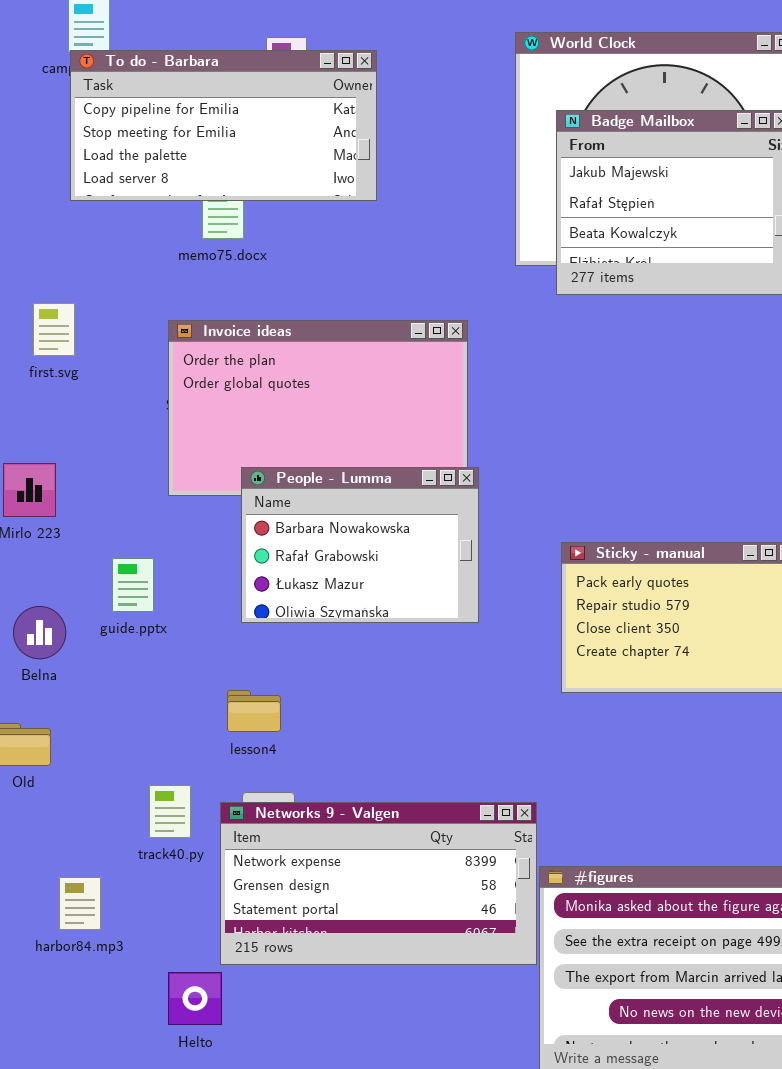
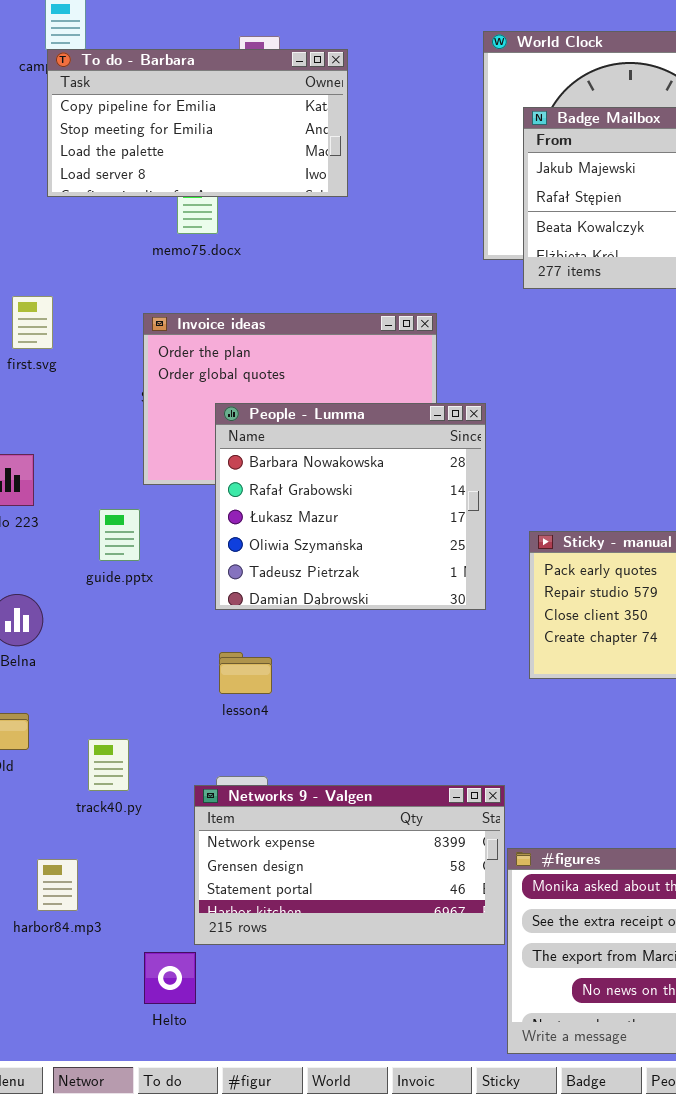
People - Lumma: [241,467,479,623] -> [215,403,486,610], resized
guide.pptx: [112,558,154,612] -> [99,509,140,561], moved
lesson4: [227,690,281,732] -> [219,652,272,694], moved
track40.py: [149,785,191,838] -> [88,739,129,791], moved

